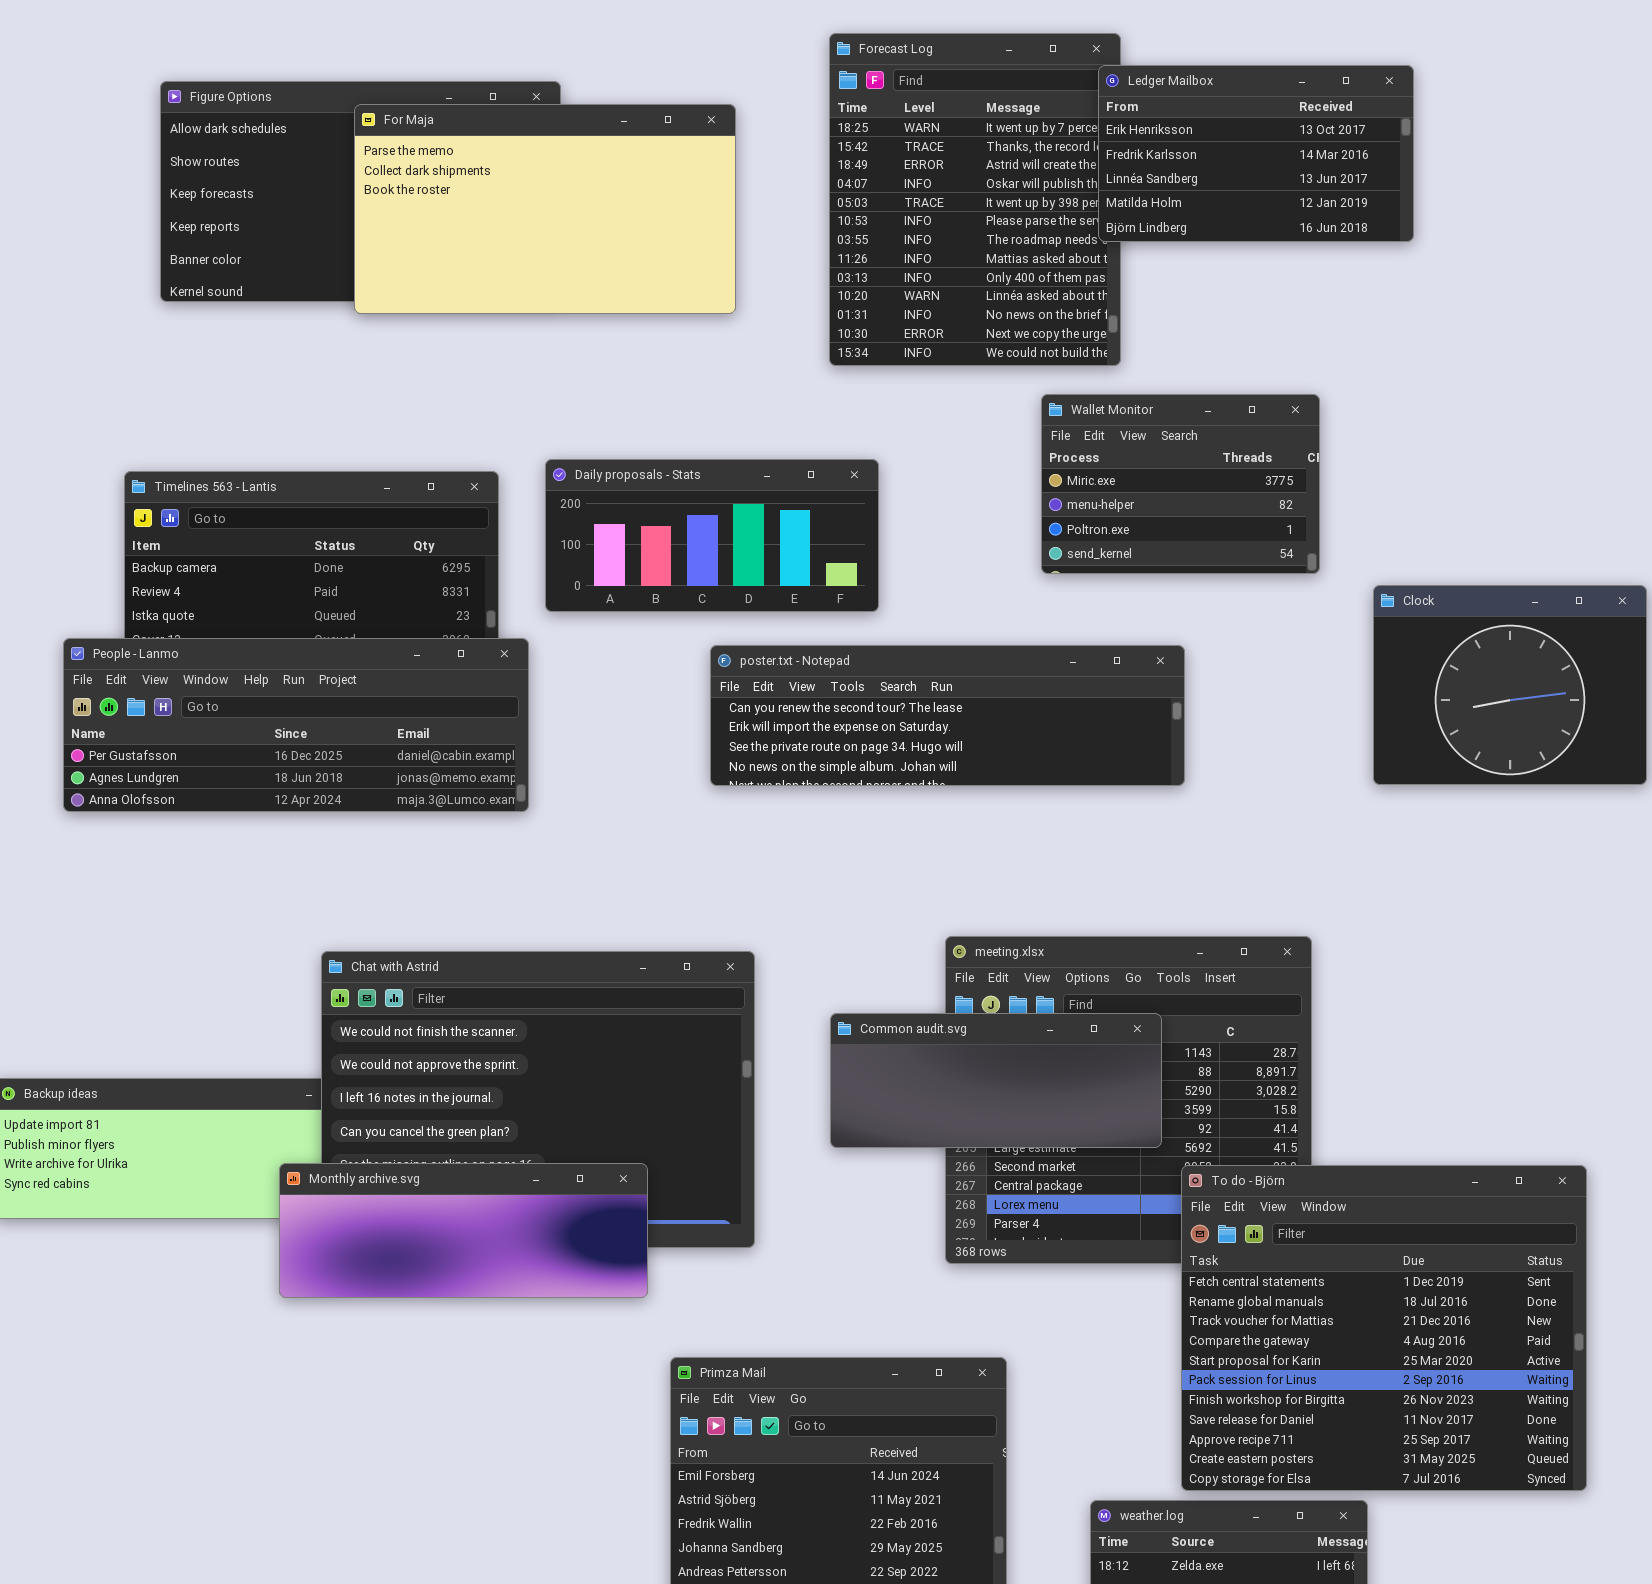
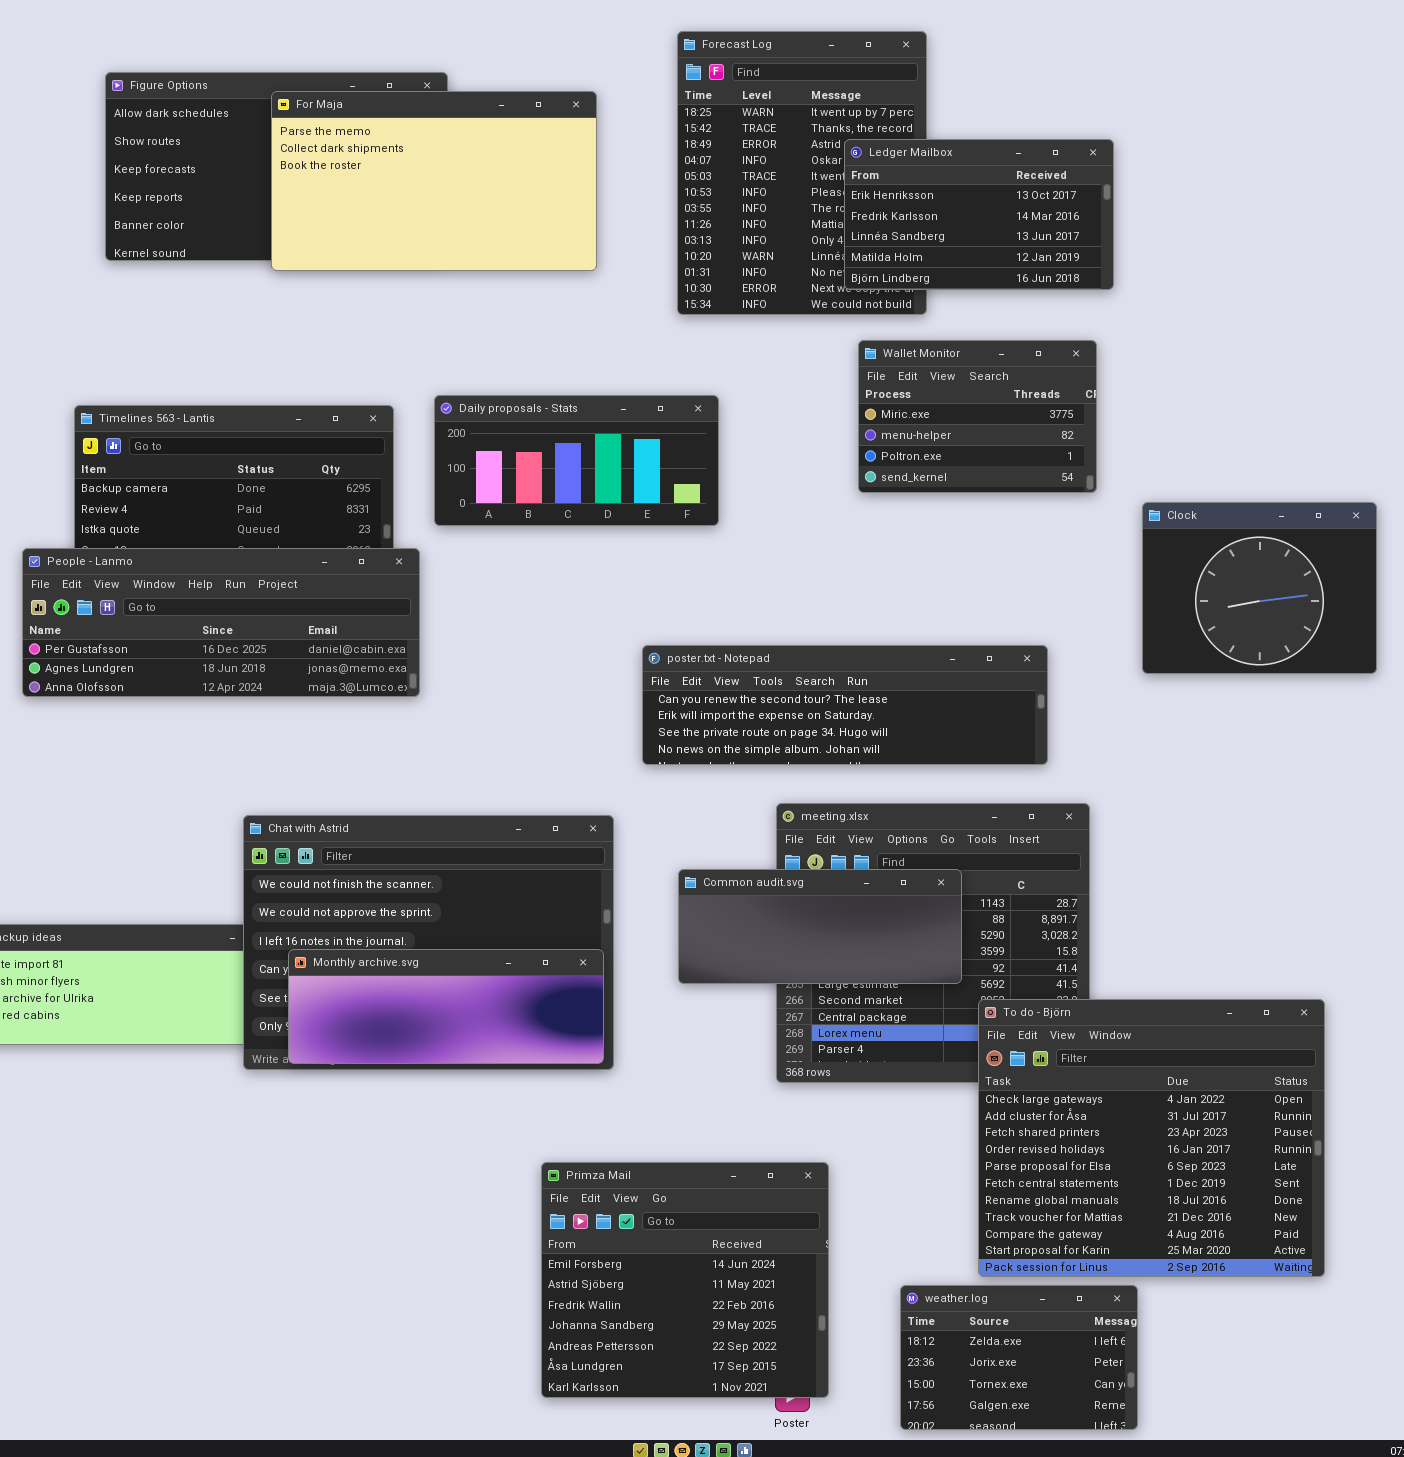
Ledger Mailbox: [1098,65,1414,242] -> [844,139,1114,290], moved
poster.txt - Notepad: [710,645,1185,786] -> [642,645,1048,765], moved
Monthly archive.svg: [279,1163,648,1298] -> [288,949,604,1064], moved
To do - Björn: [1181,1165,1587,1491] -> [978,999,1325,1277], scrolled up 5 rows

